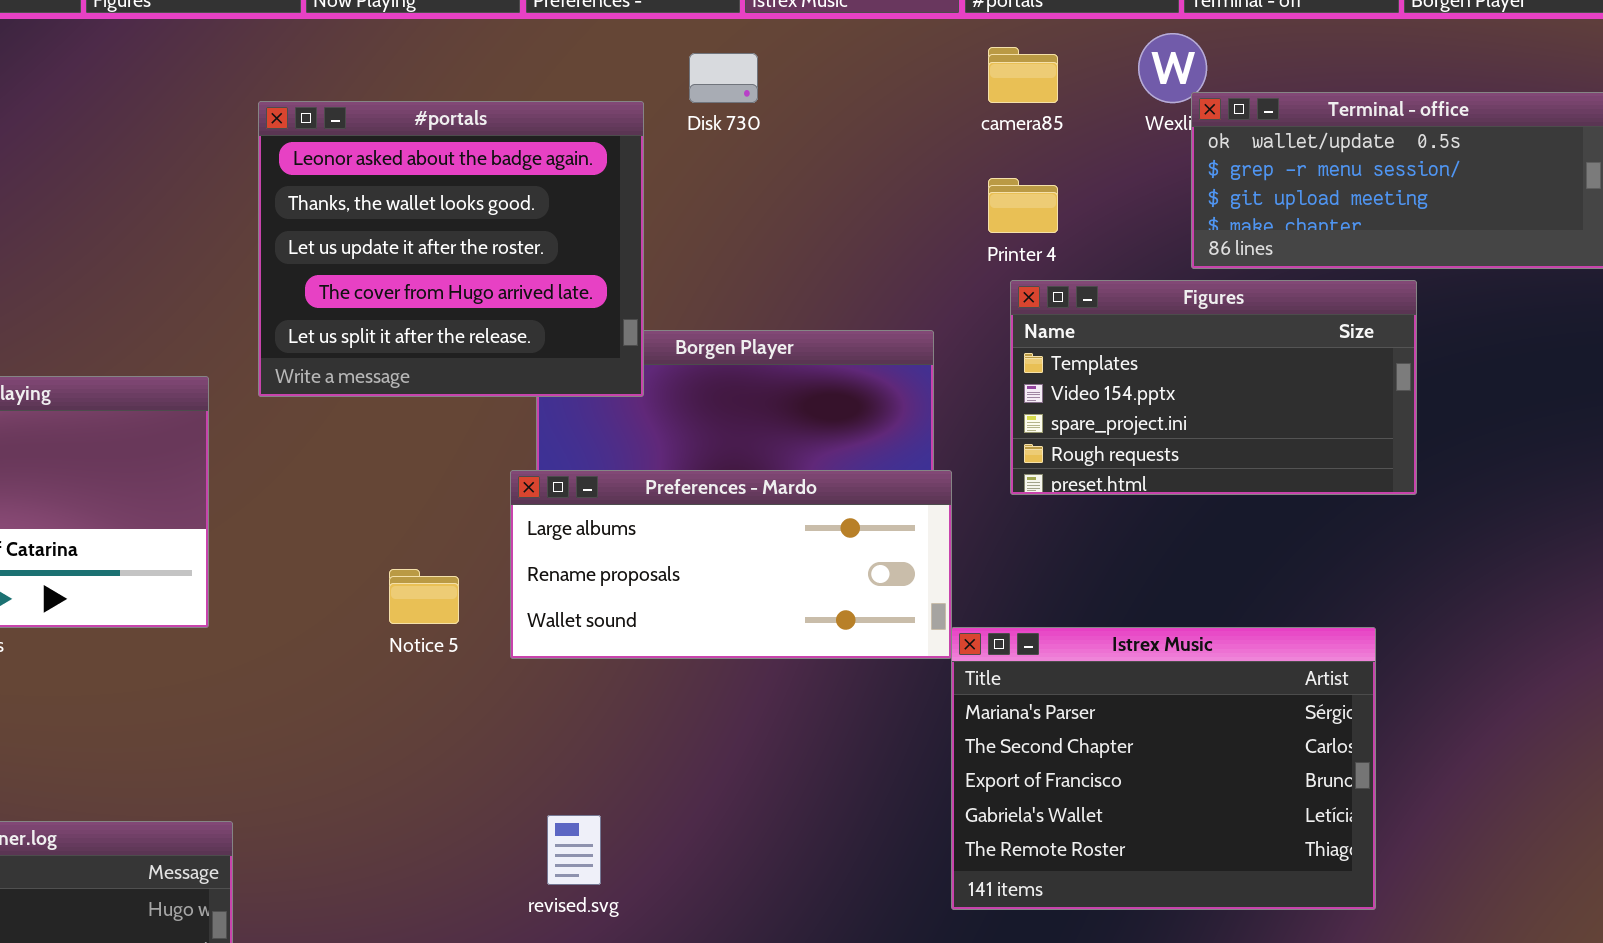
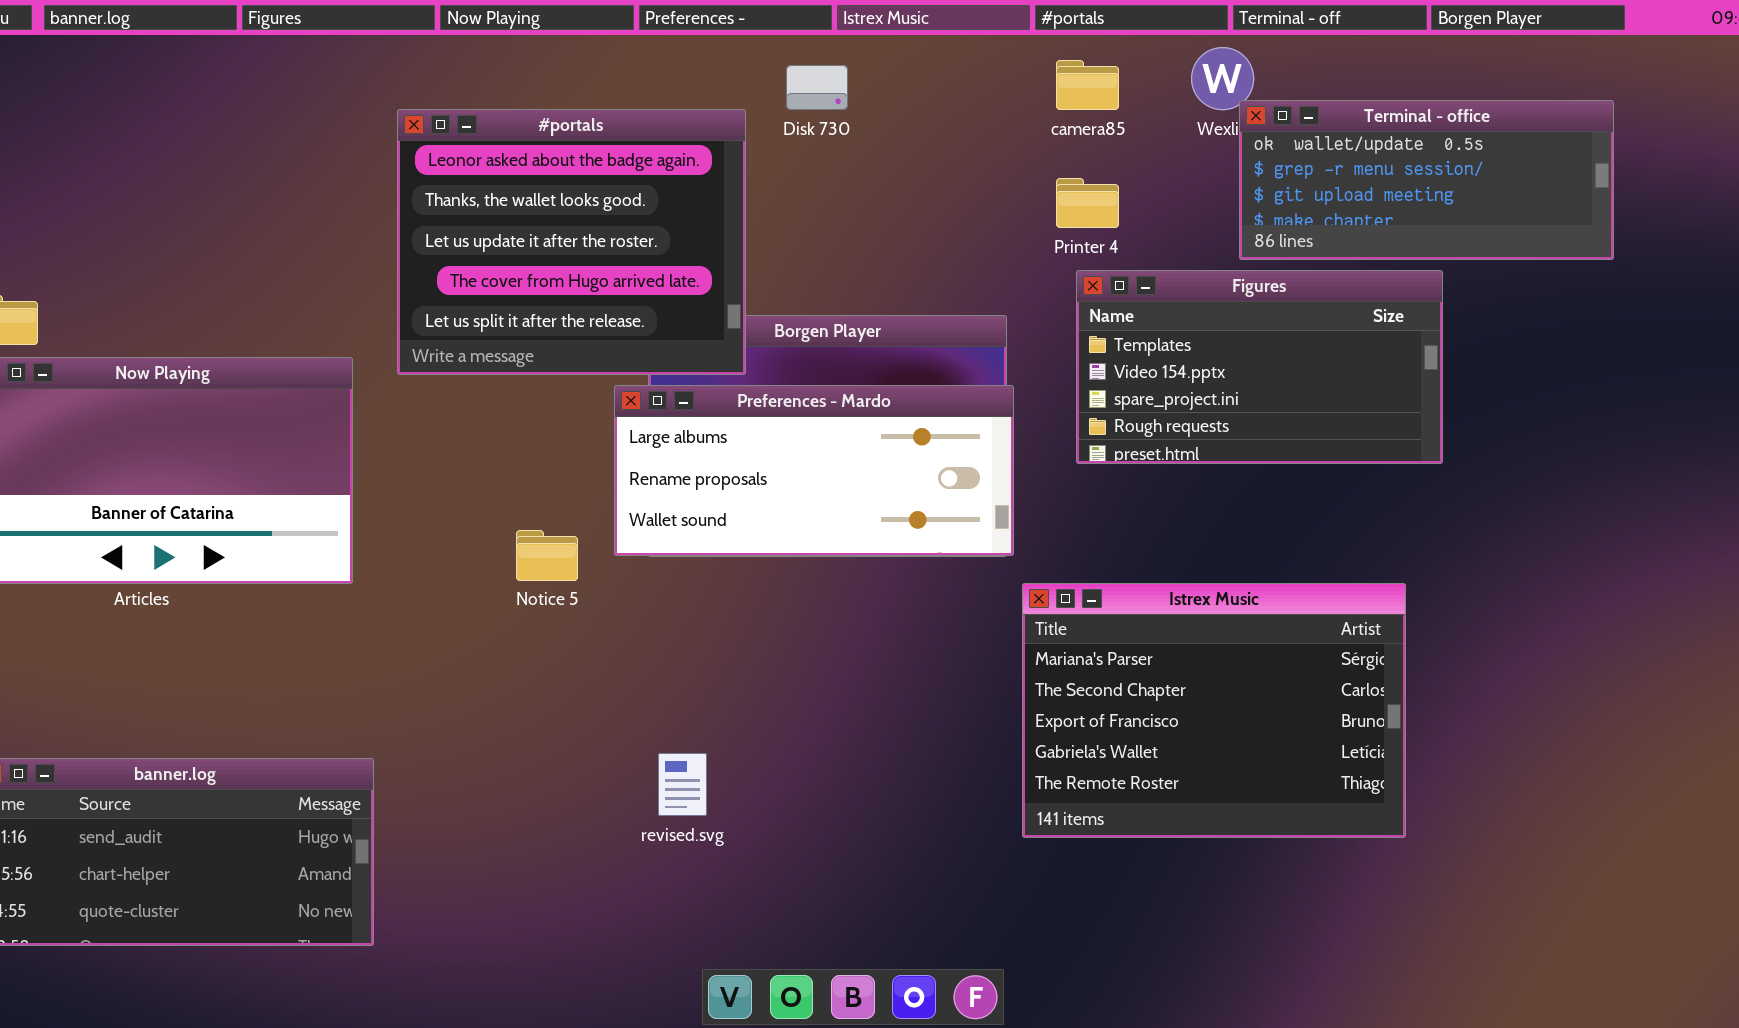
Preferences - Mardo: [510,470,952,659] -> [614,385,1014,556], moved

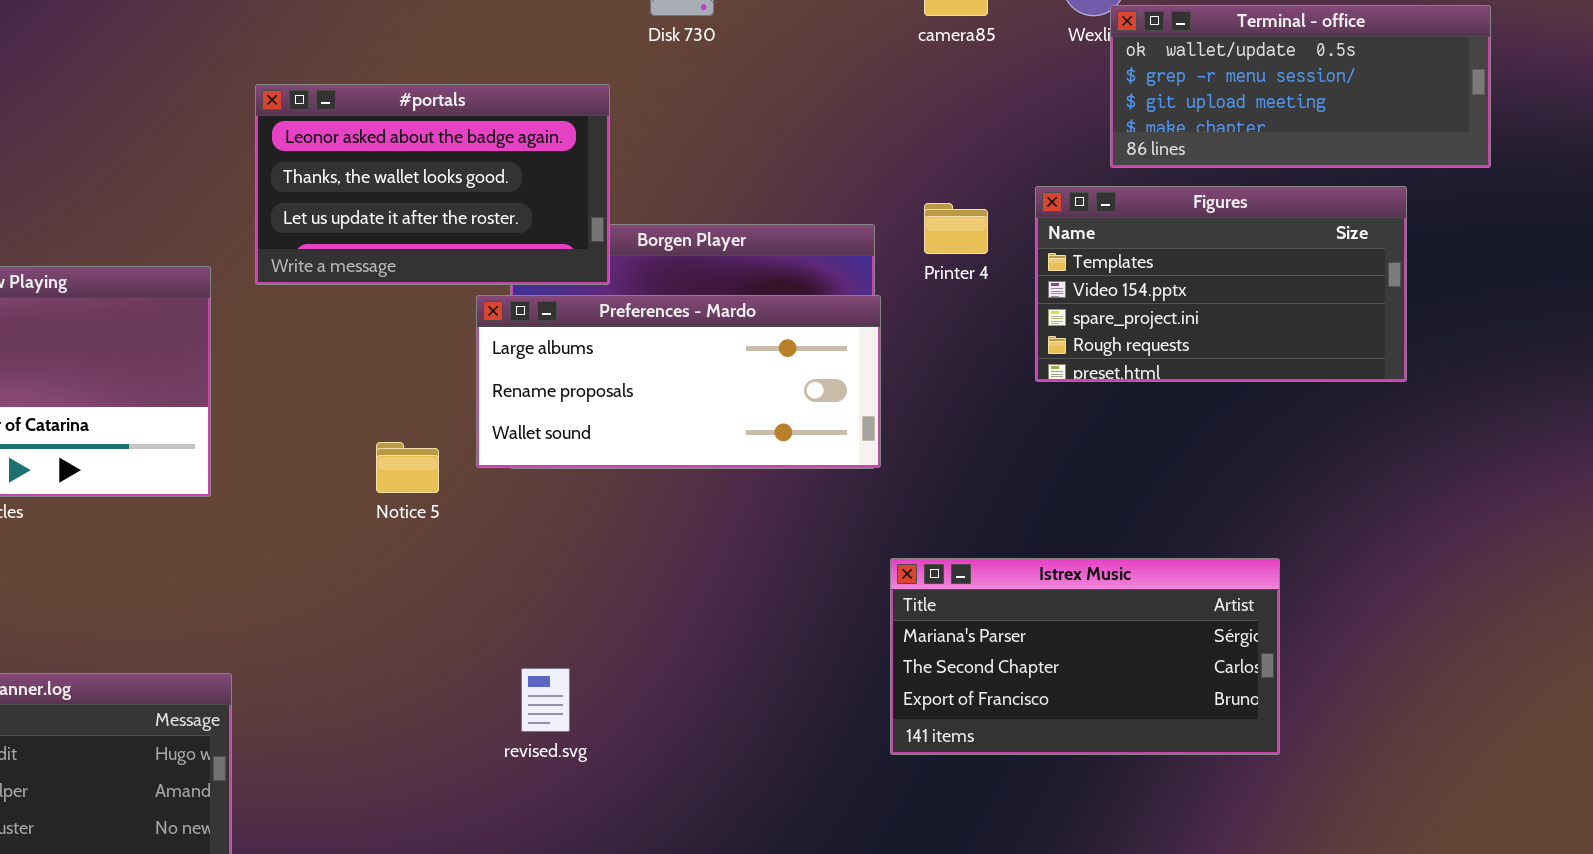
#portals: [397,109,746,375] -> [255,84,610,285], resized
Printer 4: [1056,178,1119,228] -> [924,203,988,254], moved
Figures: [1076,270,1443,464] -> [1035,186,1407,382], moved
Istrex Music: [1022,583,1406,838] -> [890,558,1280,755], resized

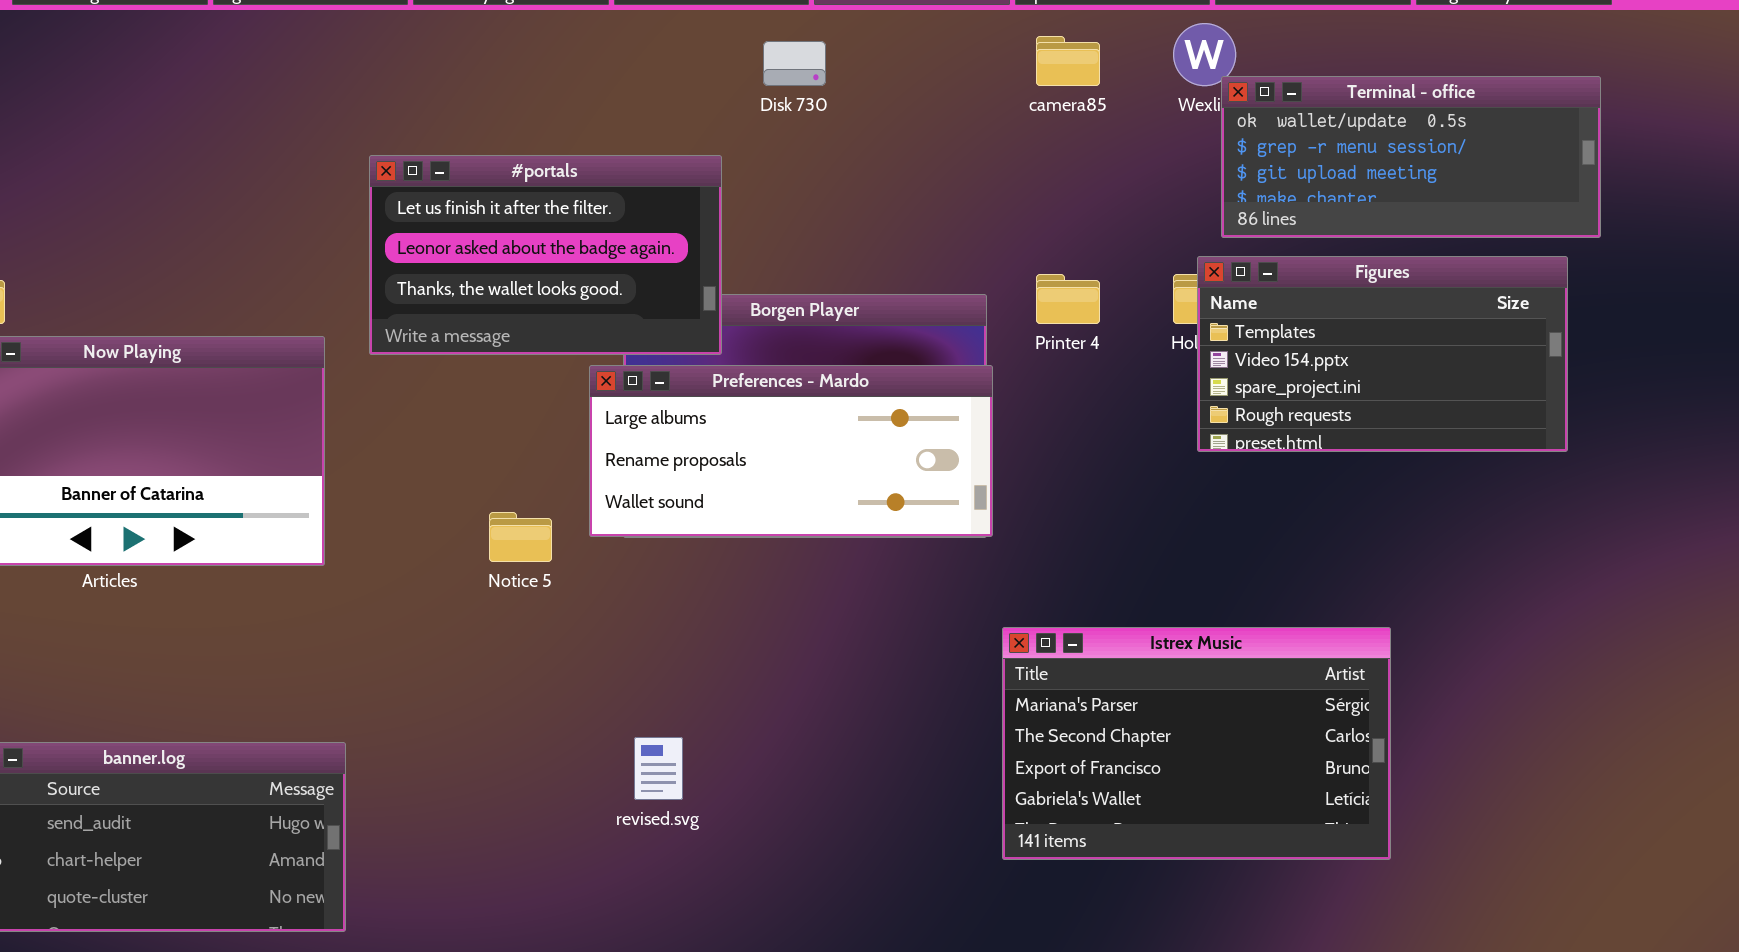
#portals: [255,84,610,285] -> [369,155,722,355], scrolled up 1 row
Figures: [1035,186,1407,382] -> [1197,256,1568,452], moved
Istrex Music: [890,558,1280,755] -> [1002,627,1391,860], resized

